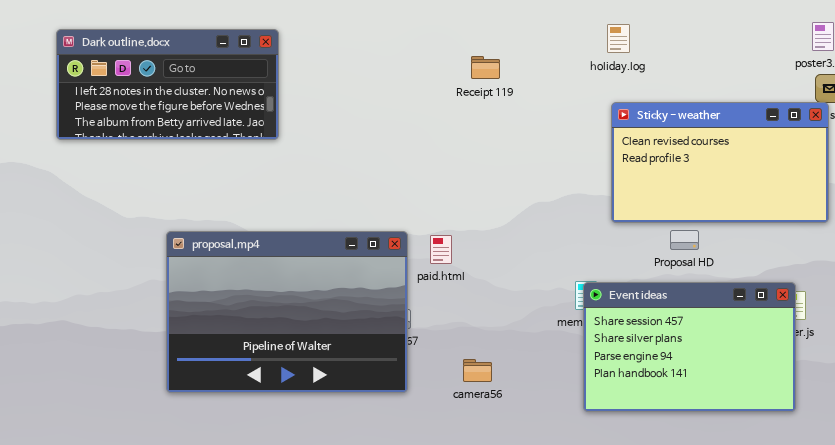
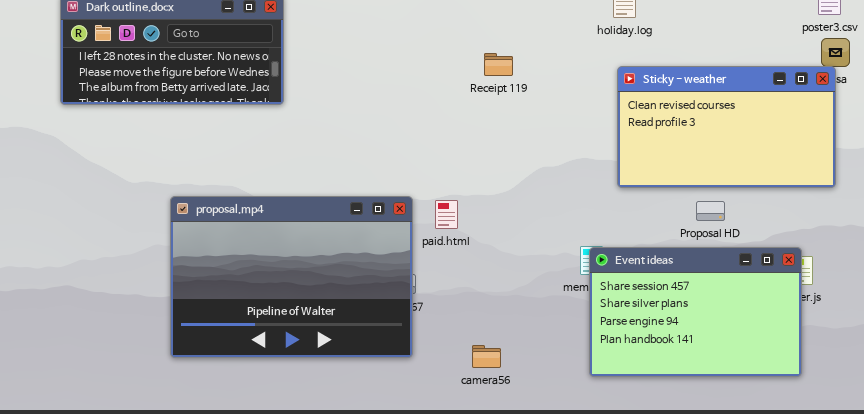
Receipt 119: [471,56,500,79] -> [484,53,513,76], moved
Proposal HD: [670,230,699,250] -> [696,201,725,221], moved
camera56: [463,359,492,382] -> [472,345,501,368], moved

